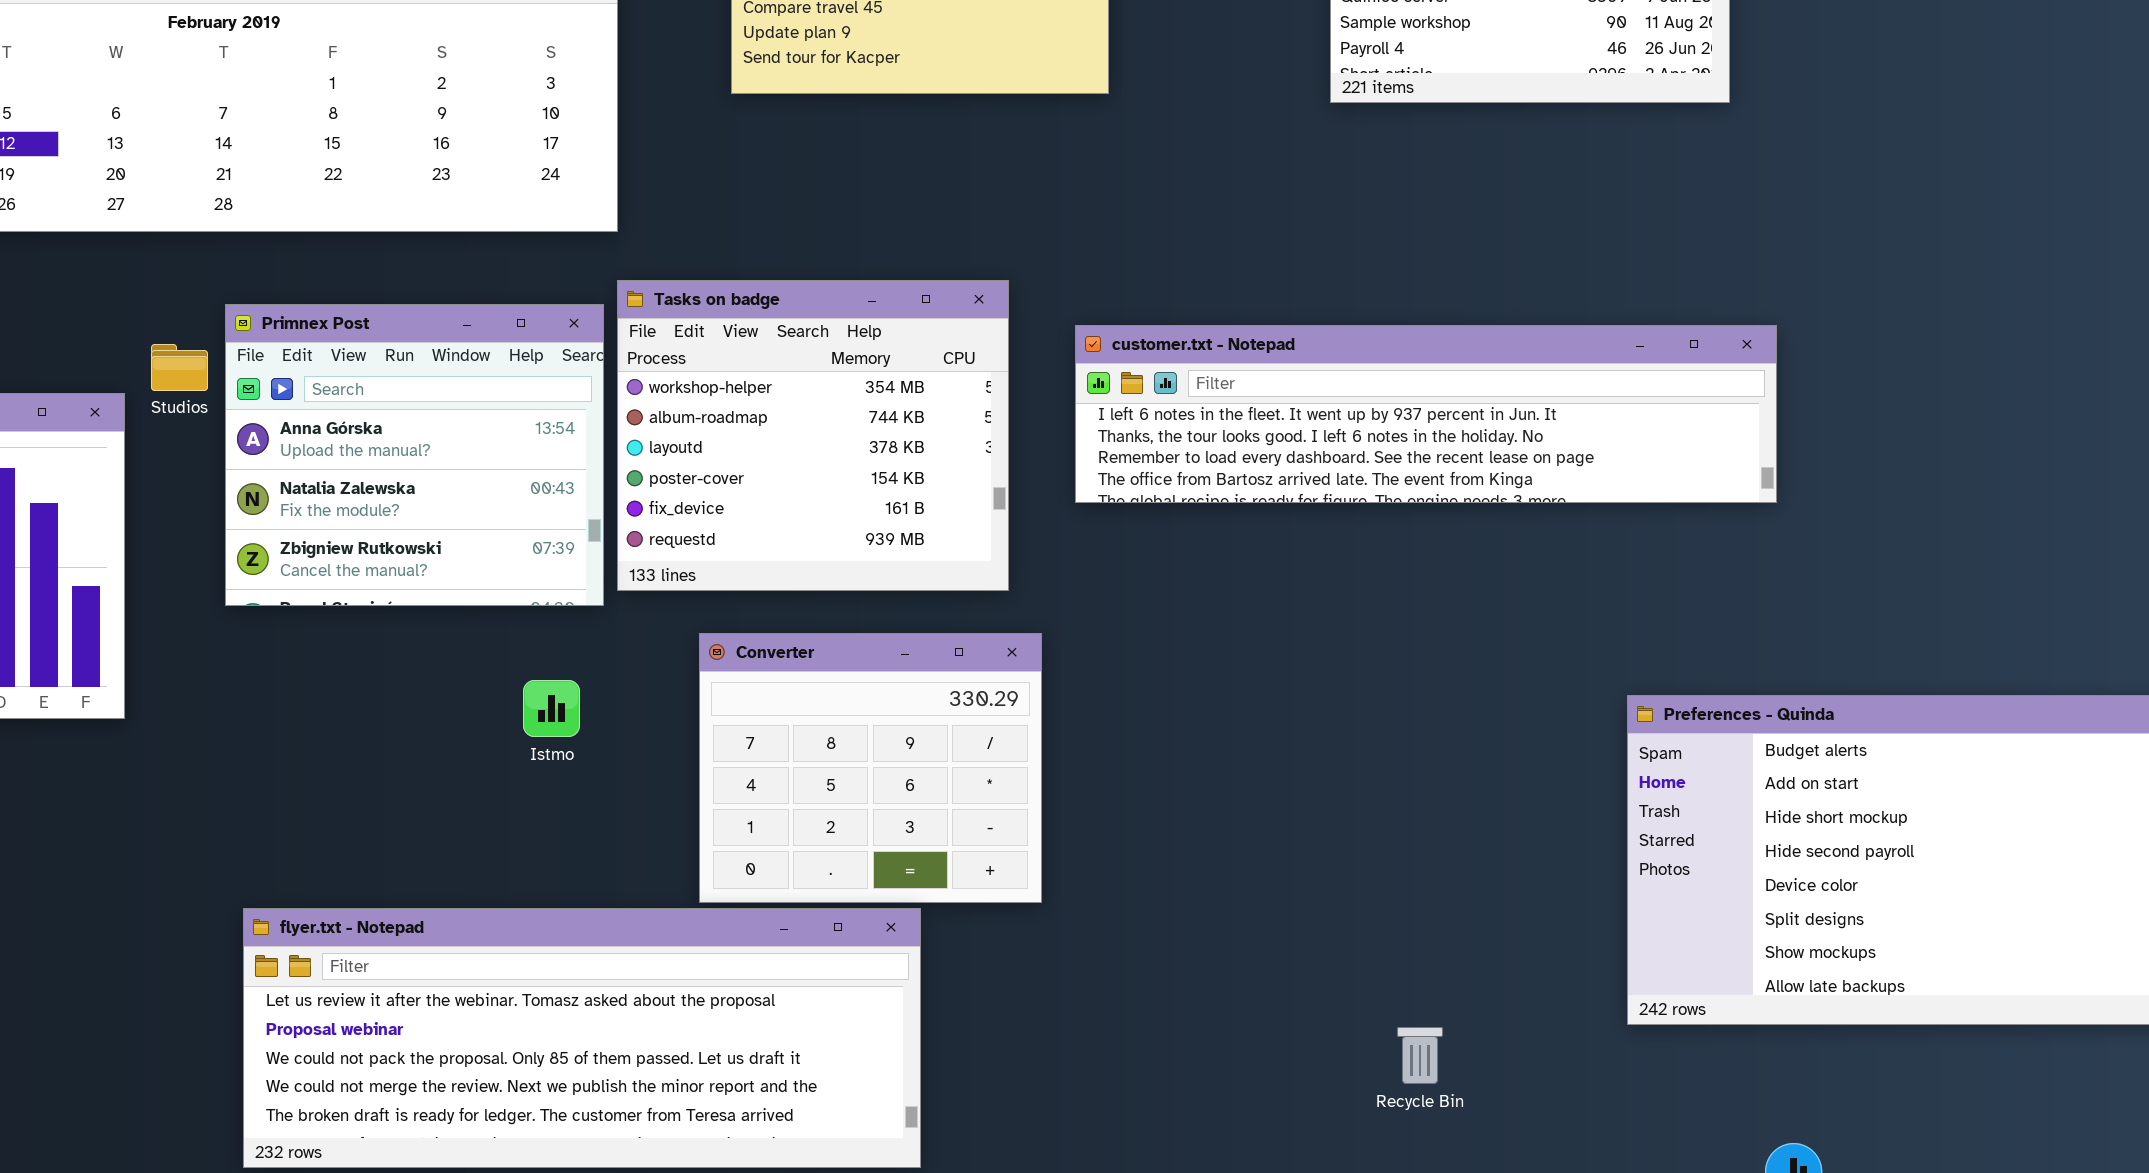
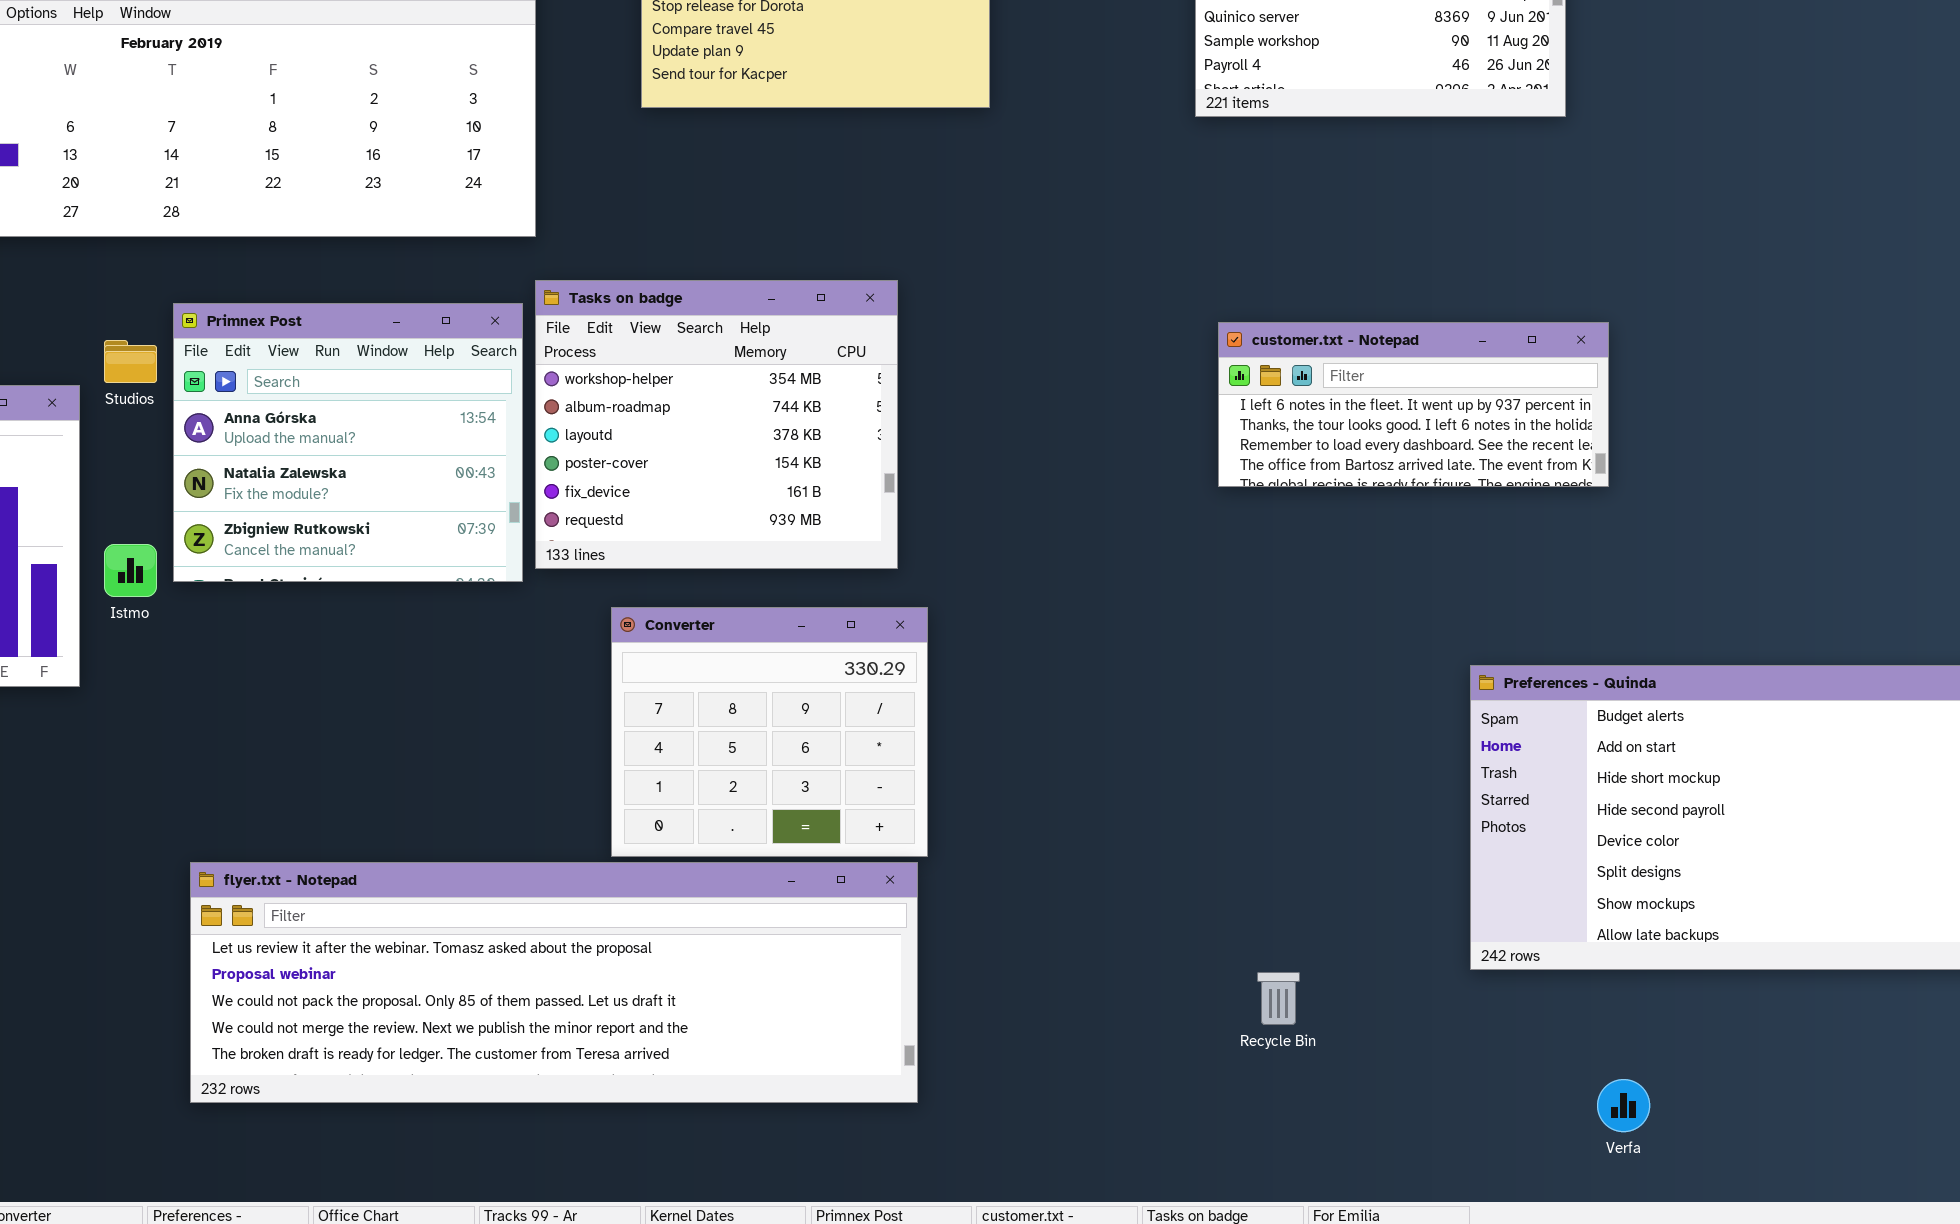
customer.txt - Notepad: [1075,325,1777,503] -> [1218,322,1609,487], resized
Istmo: [523,680,580,737] -> [104,544,157,597], moved
flyer.txt - Notepad: [243,908,921,1168] -> [190,862,918,1103], resized

